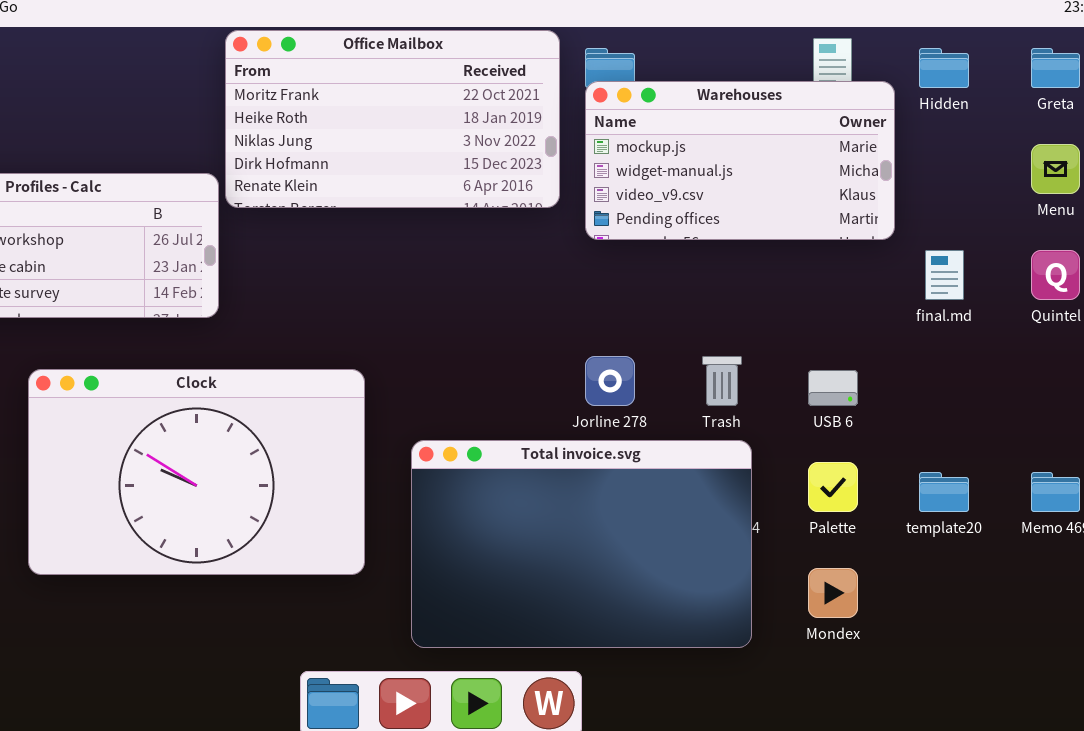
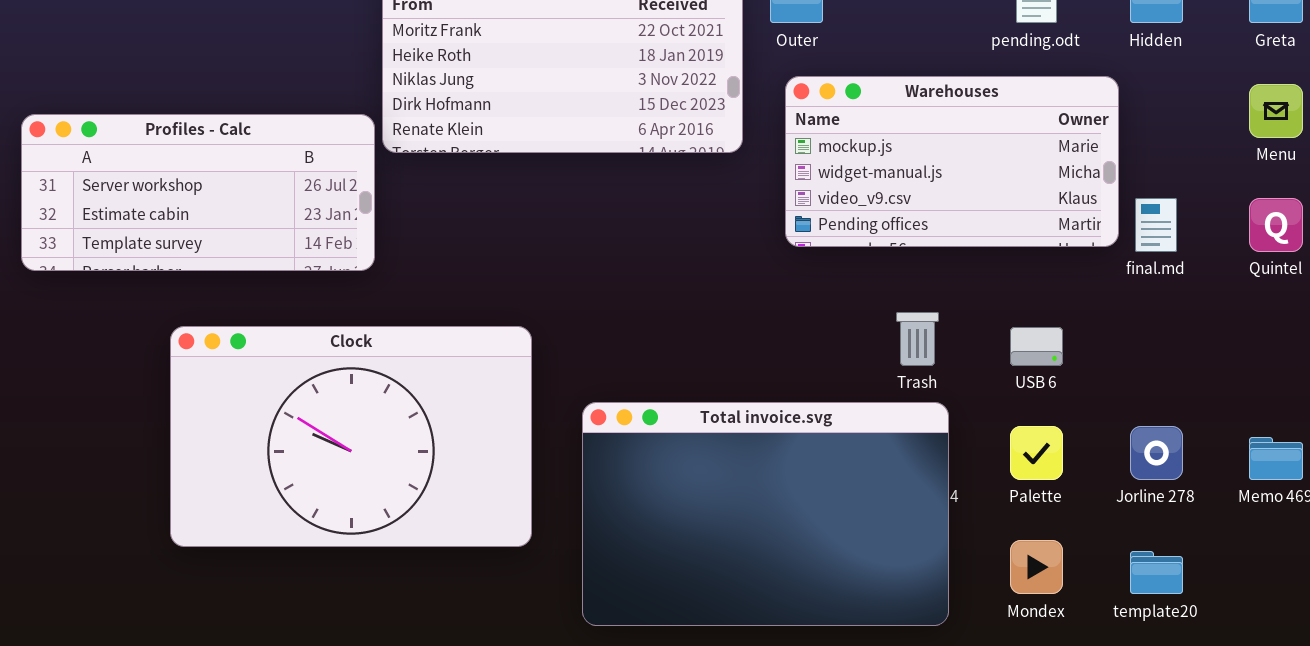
Warehouses: [585,81,895,240] -> [785,76,1119,247], moved
Jorline 278: [585,356,635,406] -> [1130,426,1183,480], moved
template20: [919,472,969,512] -> [1130,551,1183,594], moved

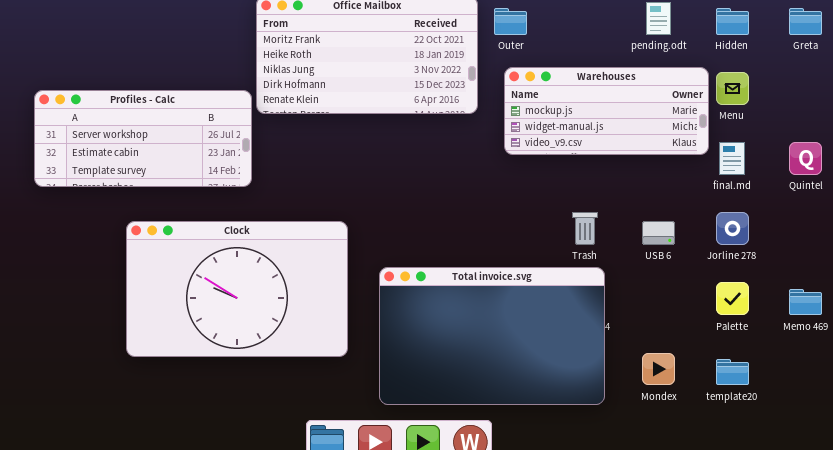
Warehouses: [785,76,1119,247] -> [504,67,709,155], resized
Menu: [1249,84,1303,138] -> [716,72,749,105], moved
Palette: [1010,426,1063,480] -> [716,282,749,315], moved
Jorline 278: [1130,426,1183,480] -> [716,212,749,245], moved

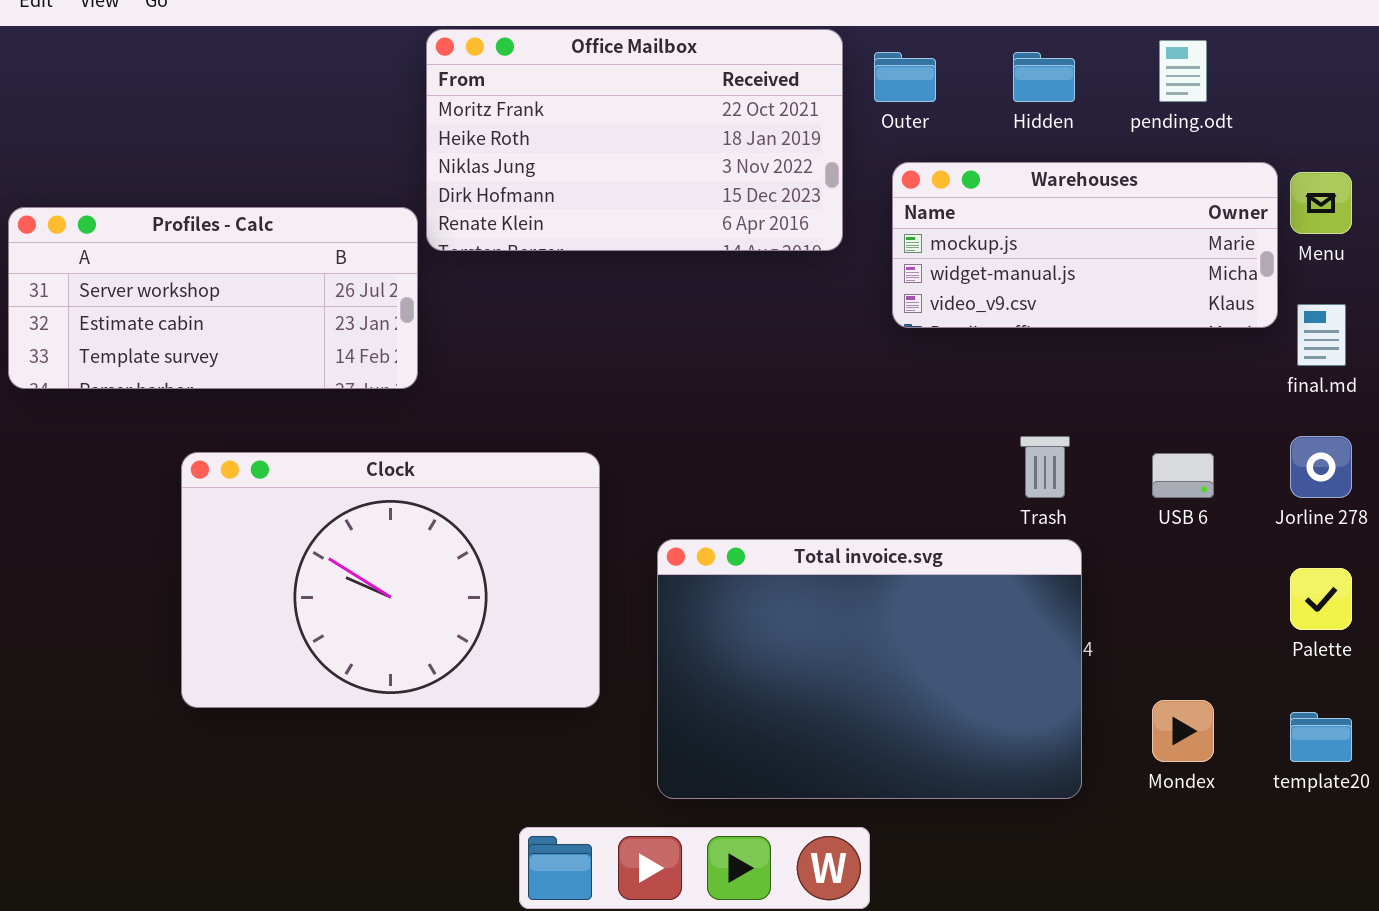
Hidden: [716,8,749,35] -> [1013,52,1075,102], moved

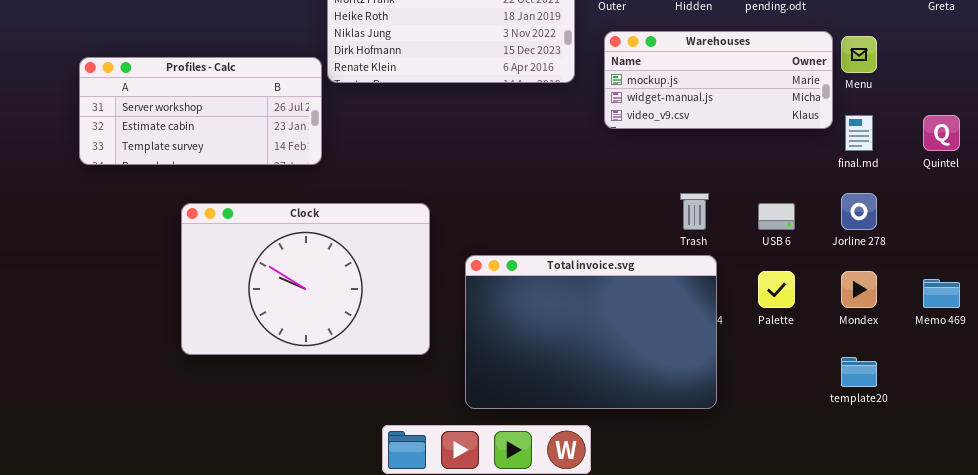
Palette: [1290,568,1352,630] -> [758,271,795,308], moved
Mondex: [1152,700,1214,762] -> [841,271,877,308], moved

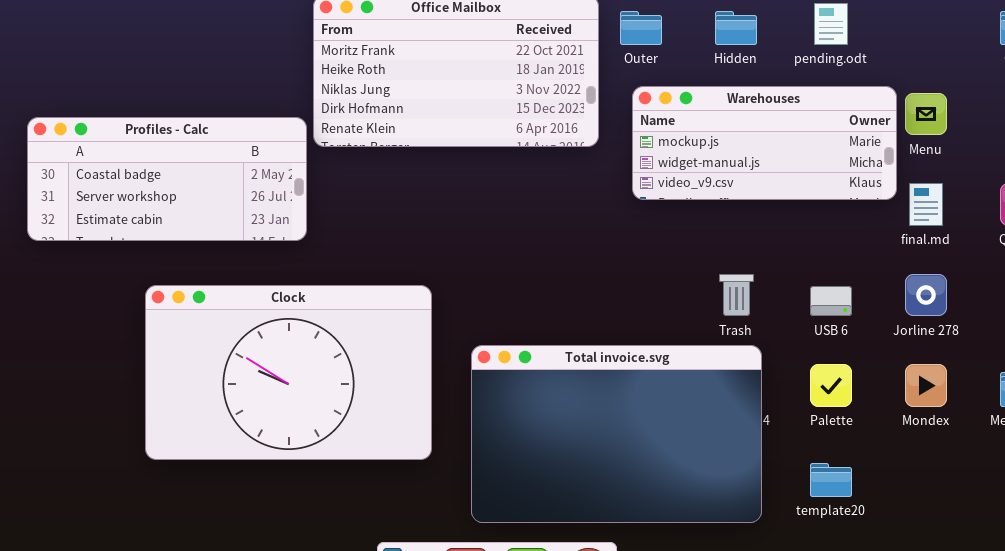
Profiles - Calc: [79,57,322,165] -> [27,117,307,241], scrolled up 1 row
template20: [841,357,877,387] -> [810,463,852,497], moved

